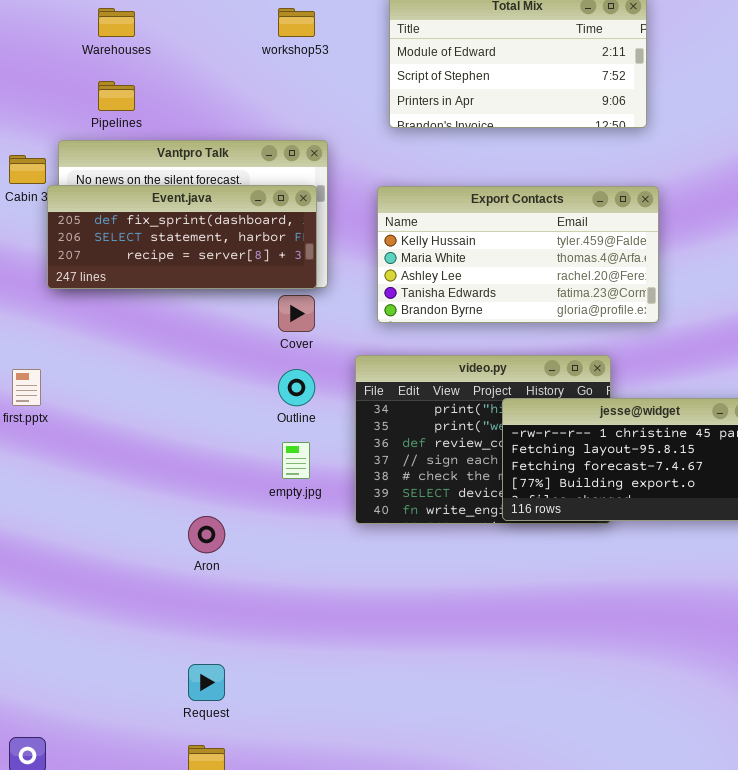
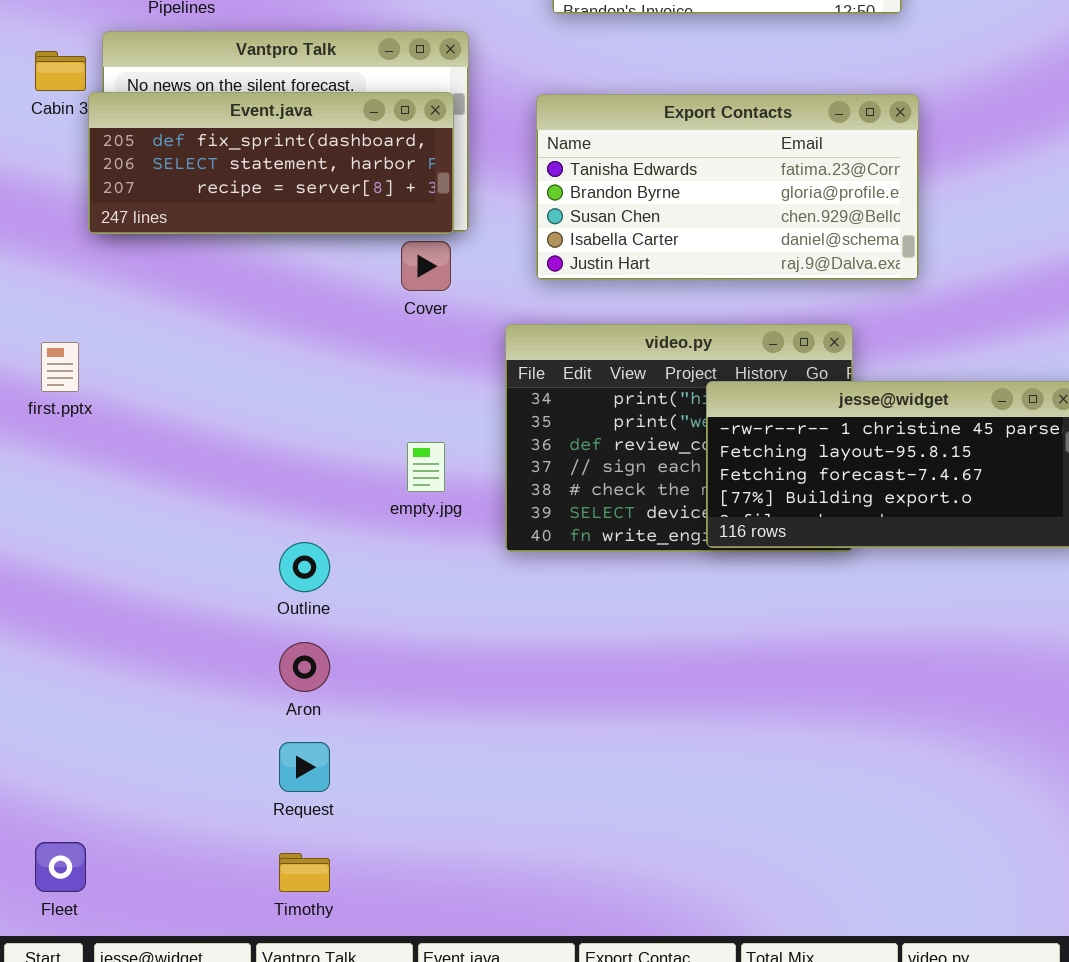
Export Contacts: [377,186,659,323] -> [536,94,919,280], scrolled down 3 rows
Outline: [278,369,315,406] -> [279,542,330,592], moved
Aron: [188,516,225,553] -> [279,642,330,692], moved

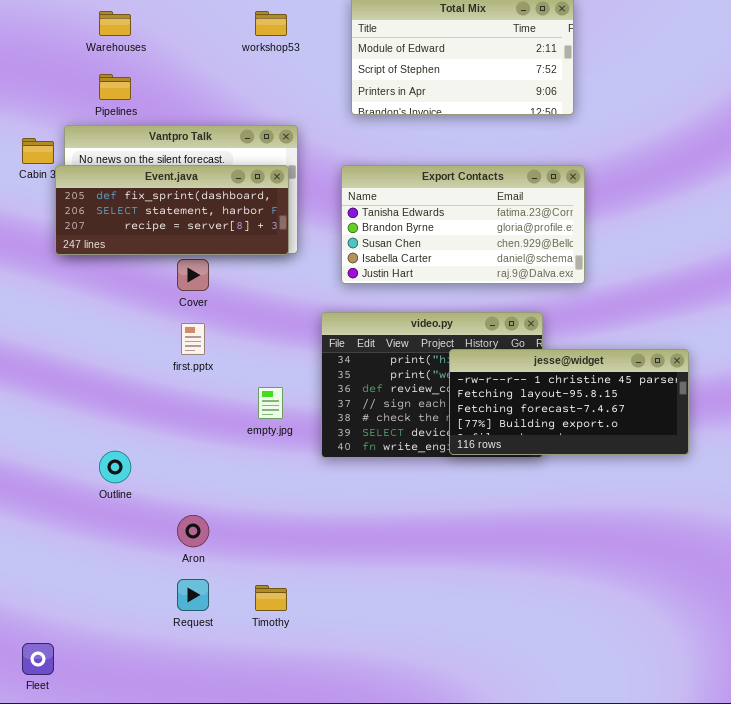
Cover: [401,241,451,291] -> [177,259,209,291], moved
first.pptx: [41,342,79,392] -> [181,323,205,355], moved
Outline: [279,542,330,592] -> [99,451,131,483], moved
Timothy: [279,853,330,892] -> [255,585,287,611], moved

